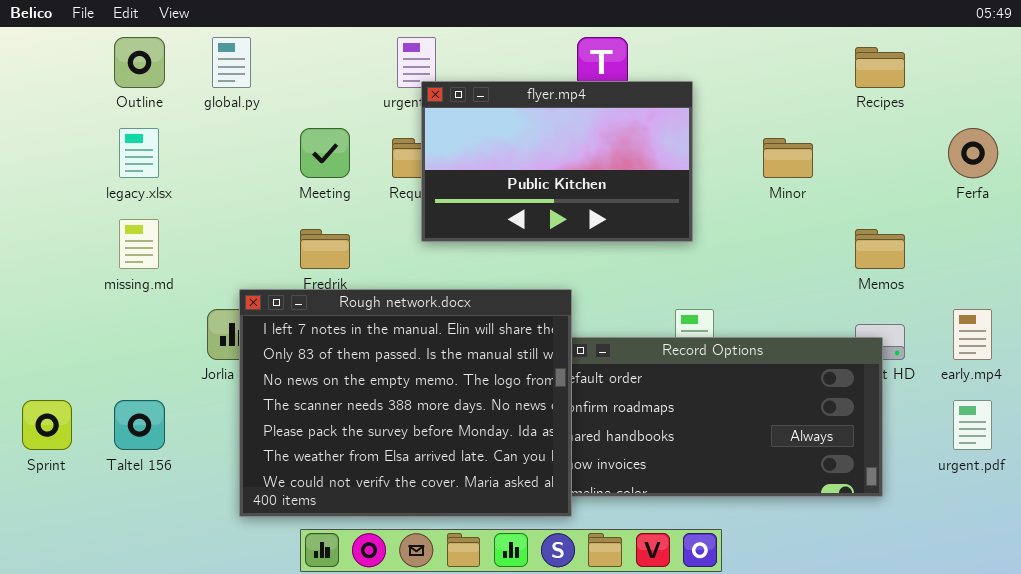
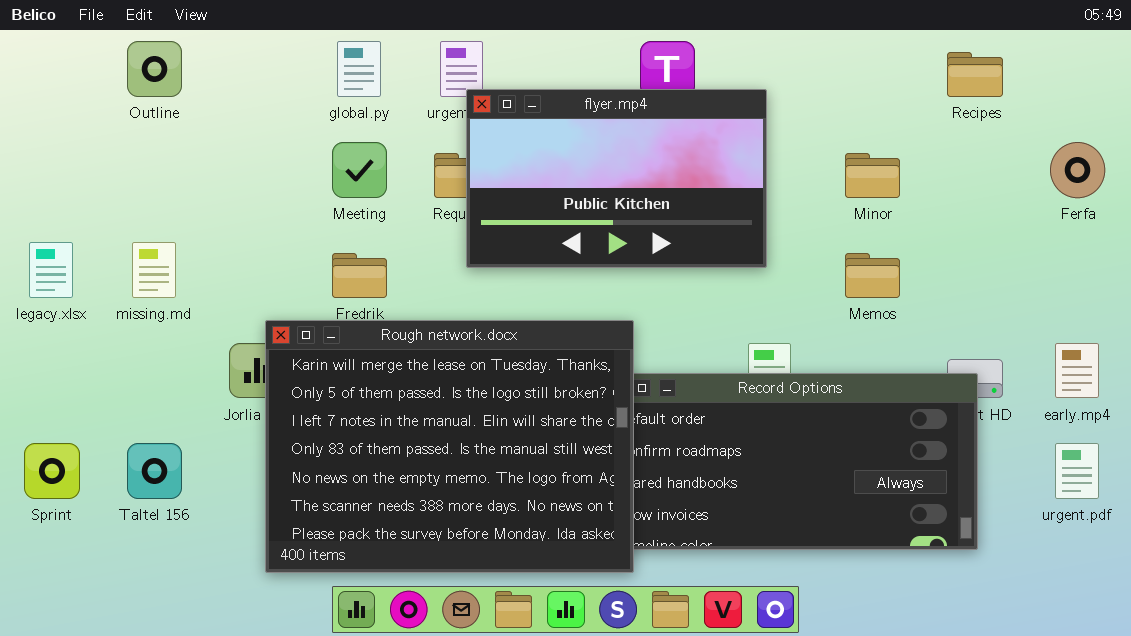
global.py: [212,37,251,88] -> [337,41,381,97], moved
legacy.xlsx: [119,128,159,178] -> [29,242,73,298], moved
Memos: [855,229,905,269] -> [845,253,900,298], moved
Rough network.docx: [239,289,572,517] -> [265,320,634,573], scrolled up 2 rows

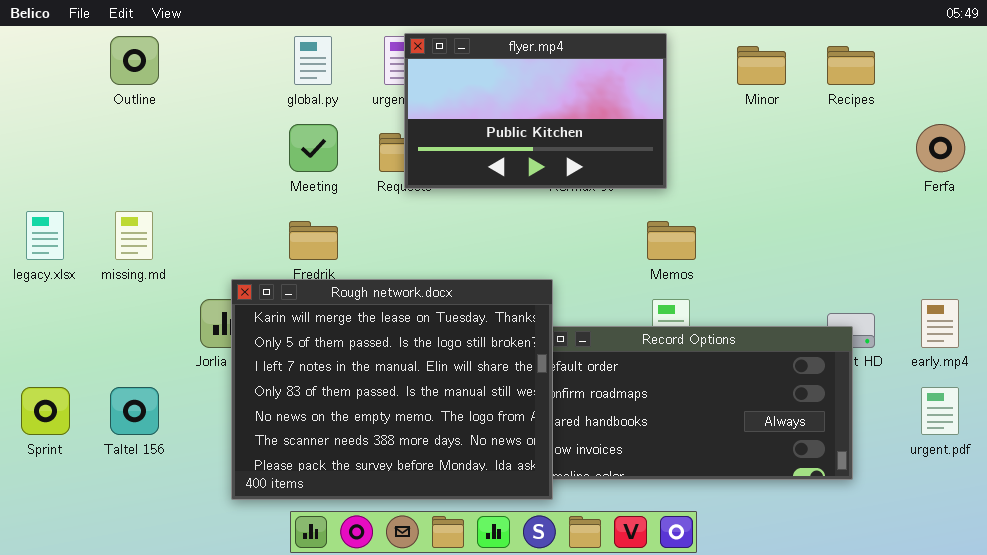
flyer.mp4: [466,89,767,268] -> [404,33,667,189], moved
Minor: [845,153,900,198] -> [737,46,786,85], moved
Memos: [845,253,900,298] -> [647,221,696,260], moved

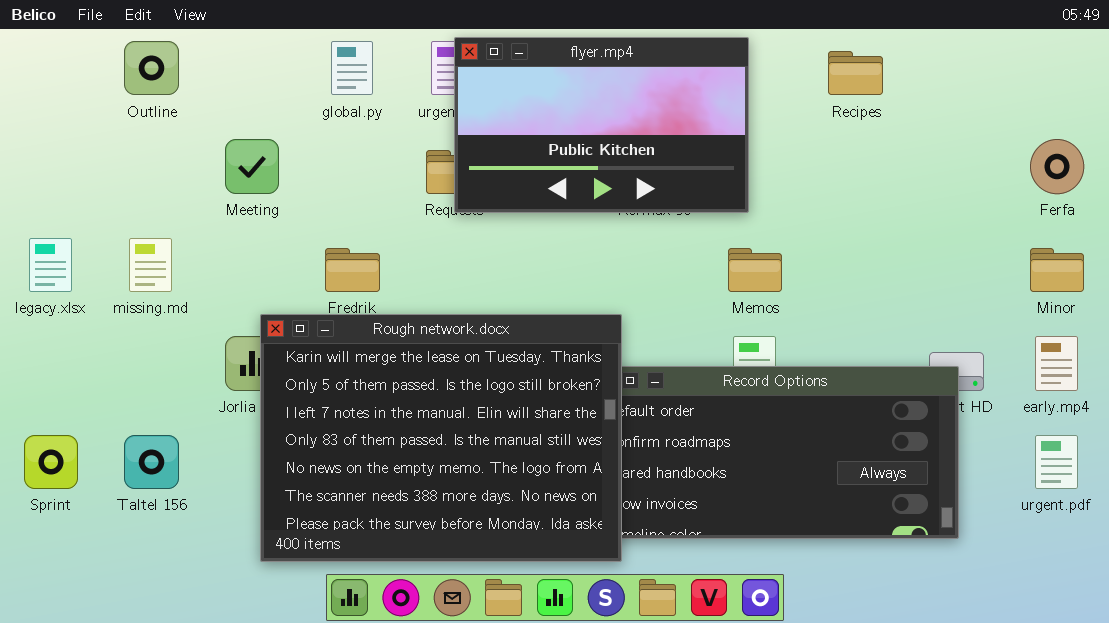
Minor: [737,46,786,85] -> [1030,248,1084,292], moved
Recipes: [827,46,875,85] -> [828,51,883,95], moved
Meeting: [289,124,338,172] -> [225,139,279,194], moved

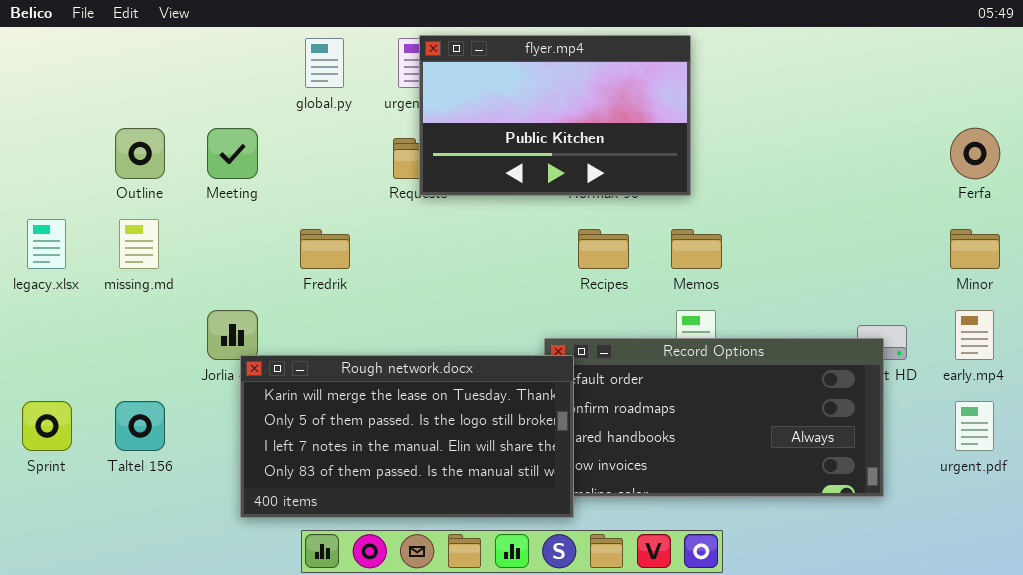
Outline: [124,41,179,95] -> [115,128,165,179], moved
Recipes: [828,51,883,95] -> [578,229,629,269], moved
Rough network.docx: [260,314,622,562] -> [240,355,574,518], resized

